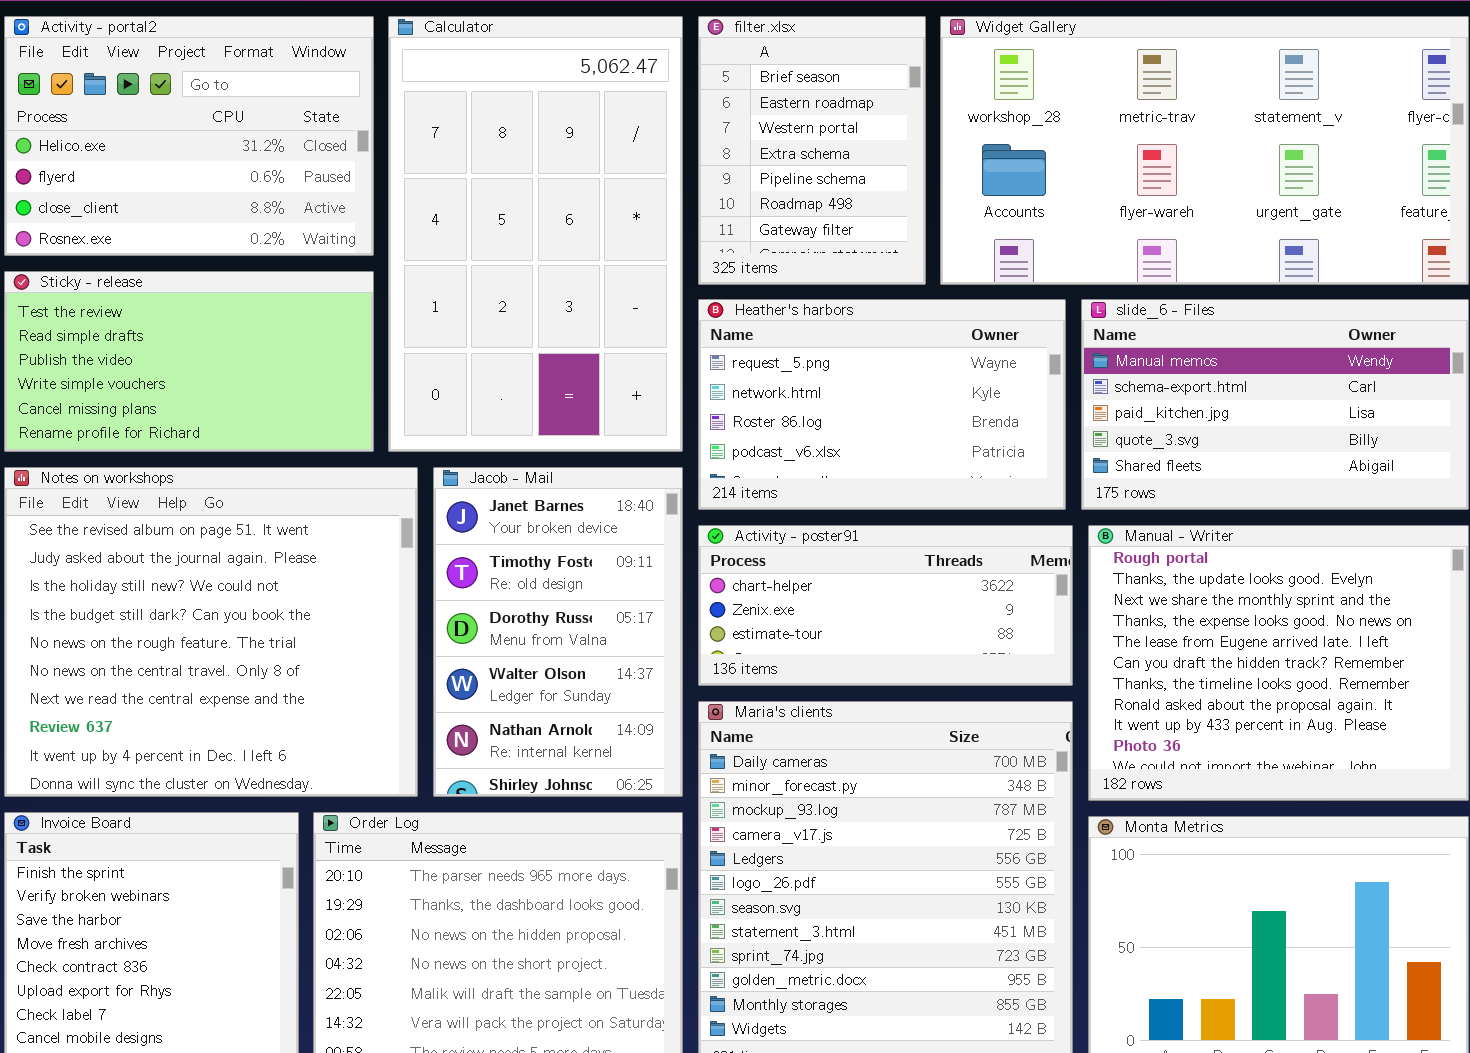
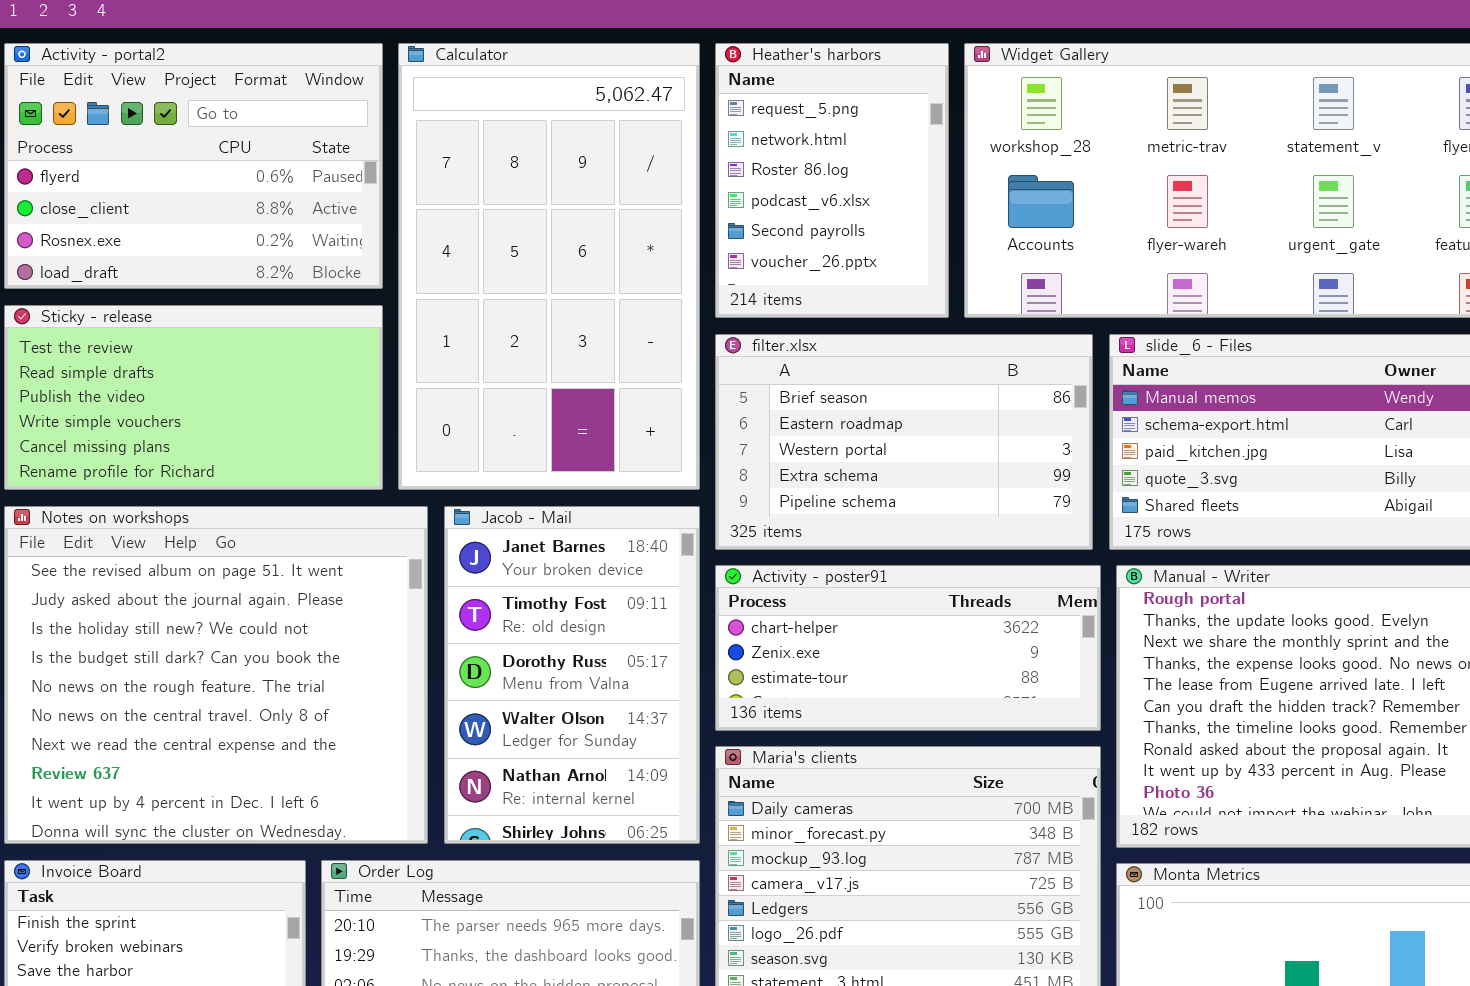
Activity - portal2: [4,16,374,256] -> [4,43,383,289], scrolled down 1 row
filter.xlsx: [698,16,926,285] -> [715,334,1093,550], moved, resized
Heather's harbors: [698,299,1066,510] -> [715,43,949,318], moved, resized

